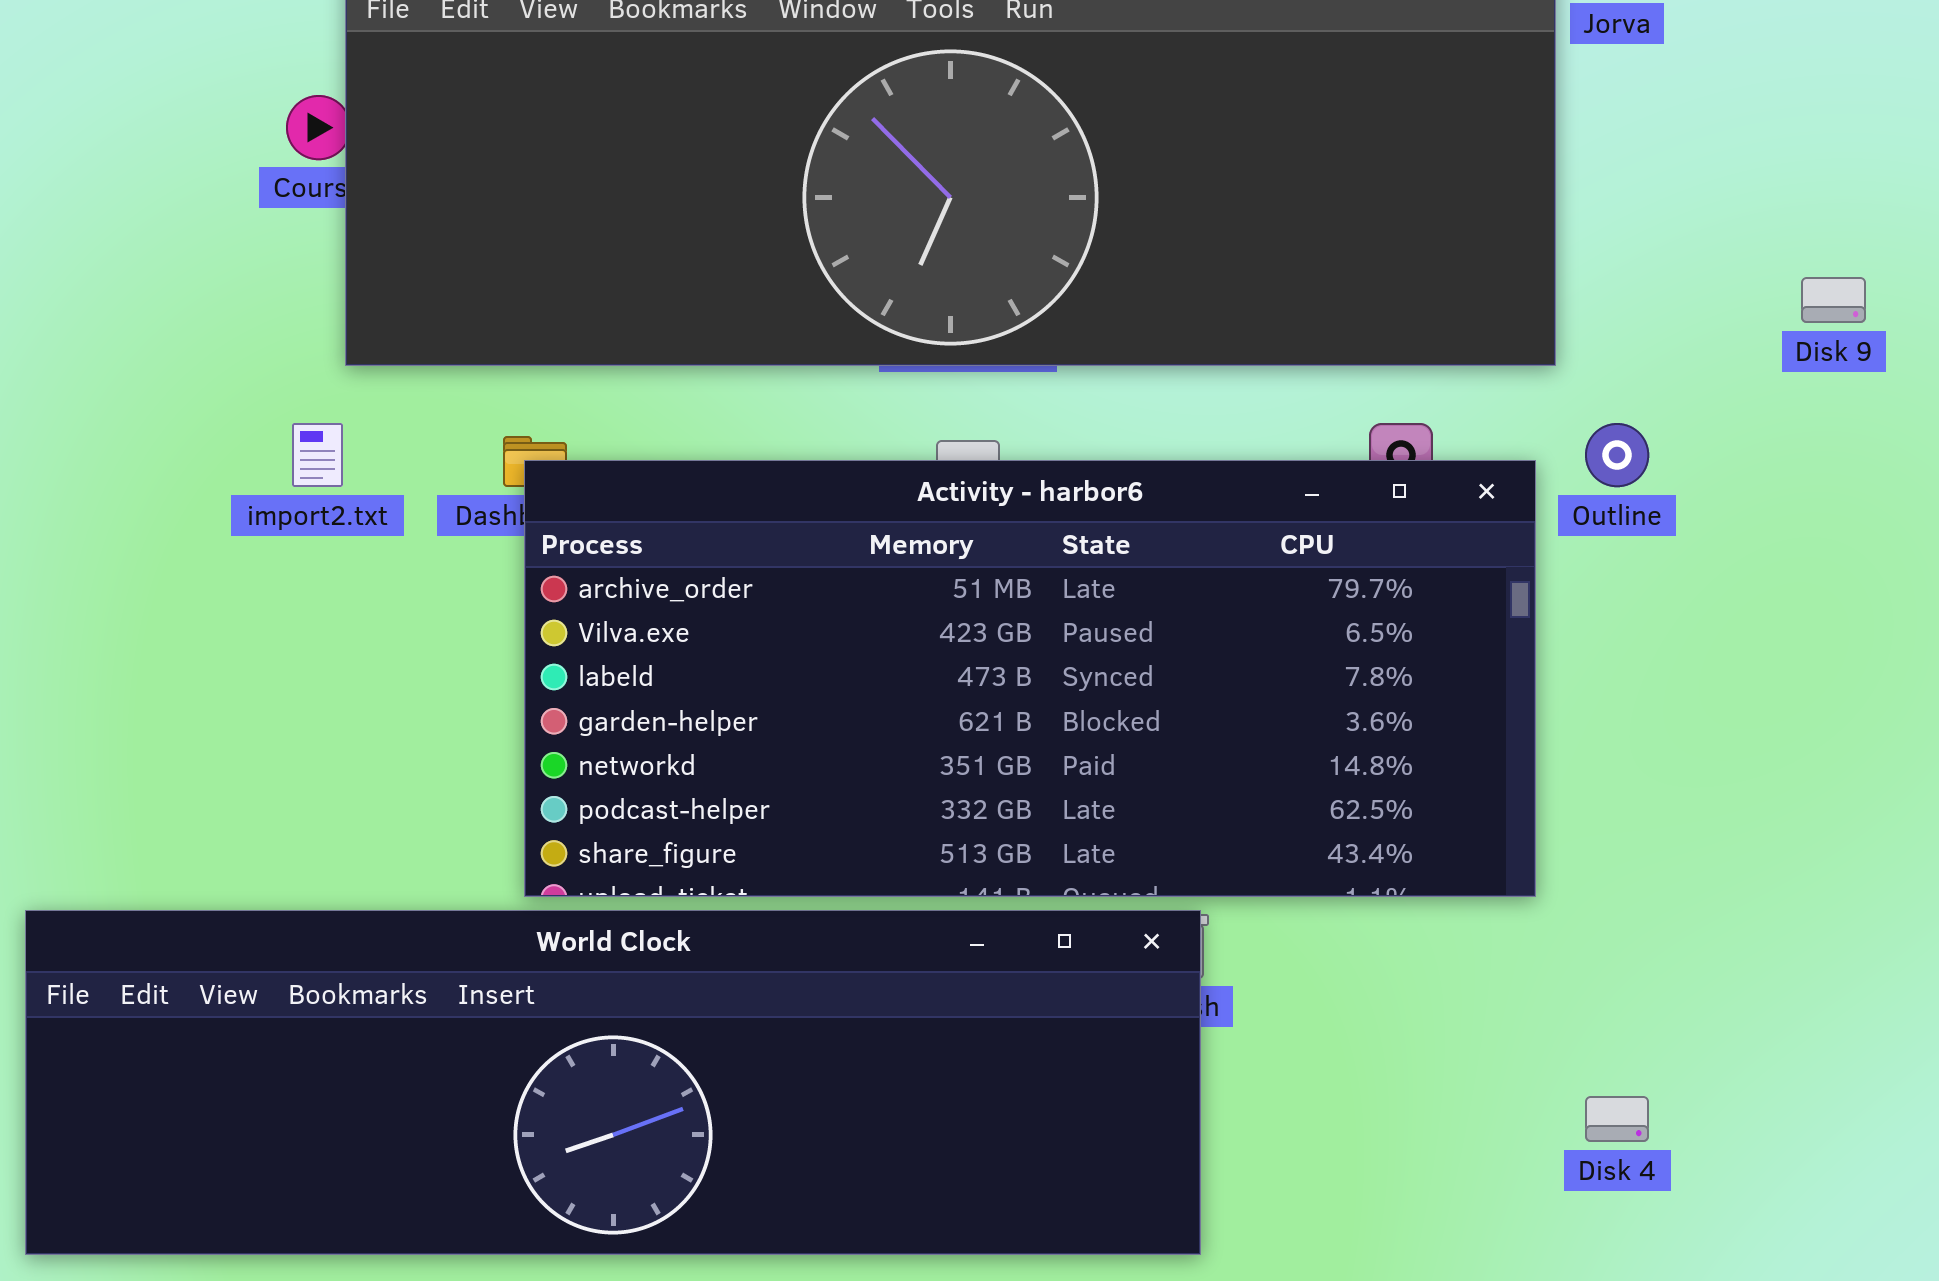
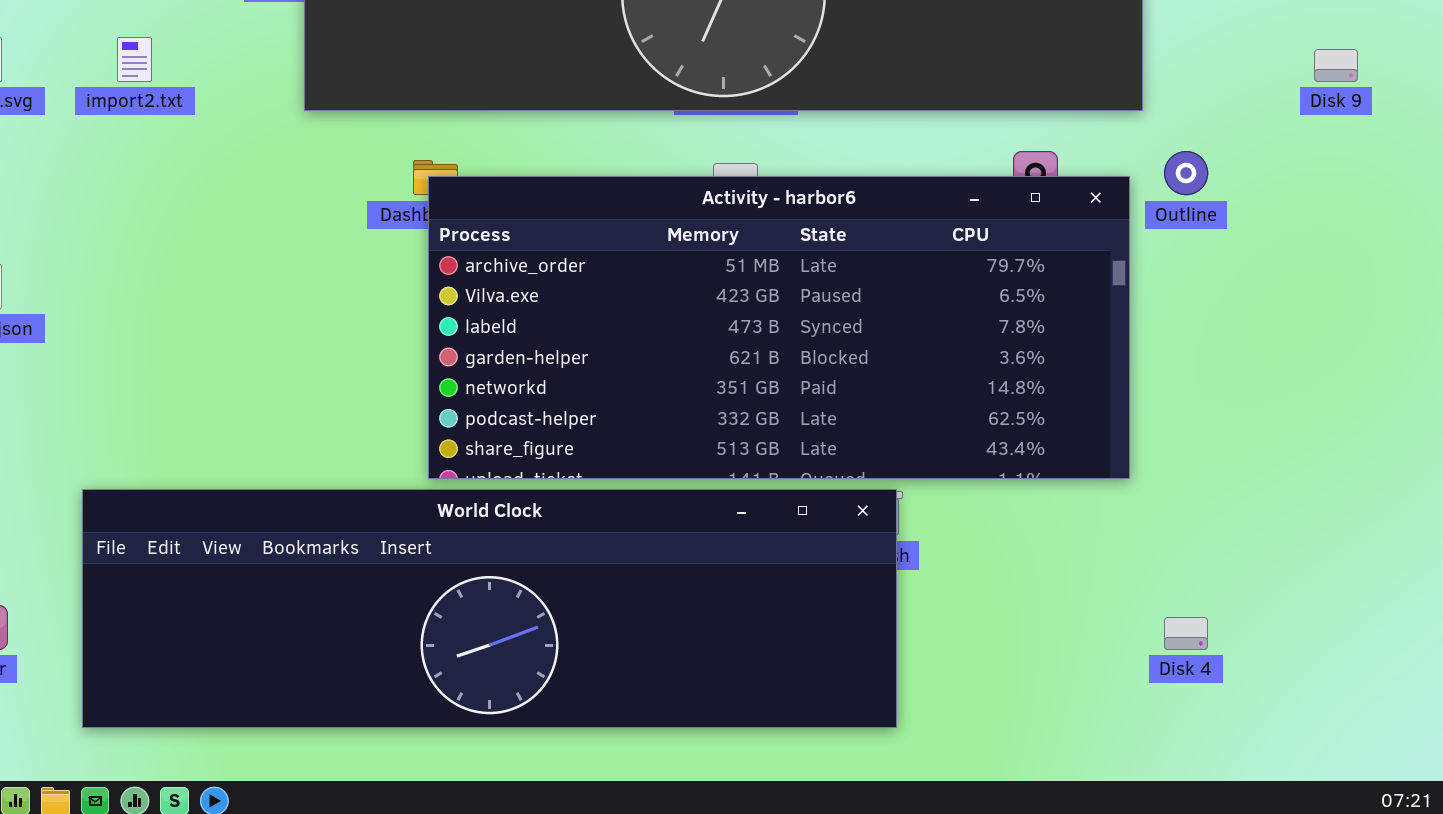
import2.txt: [292,423,343,487] -> [117,37,152,82], moved

